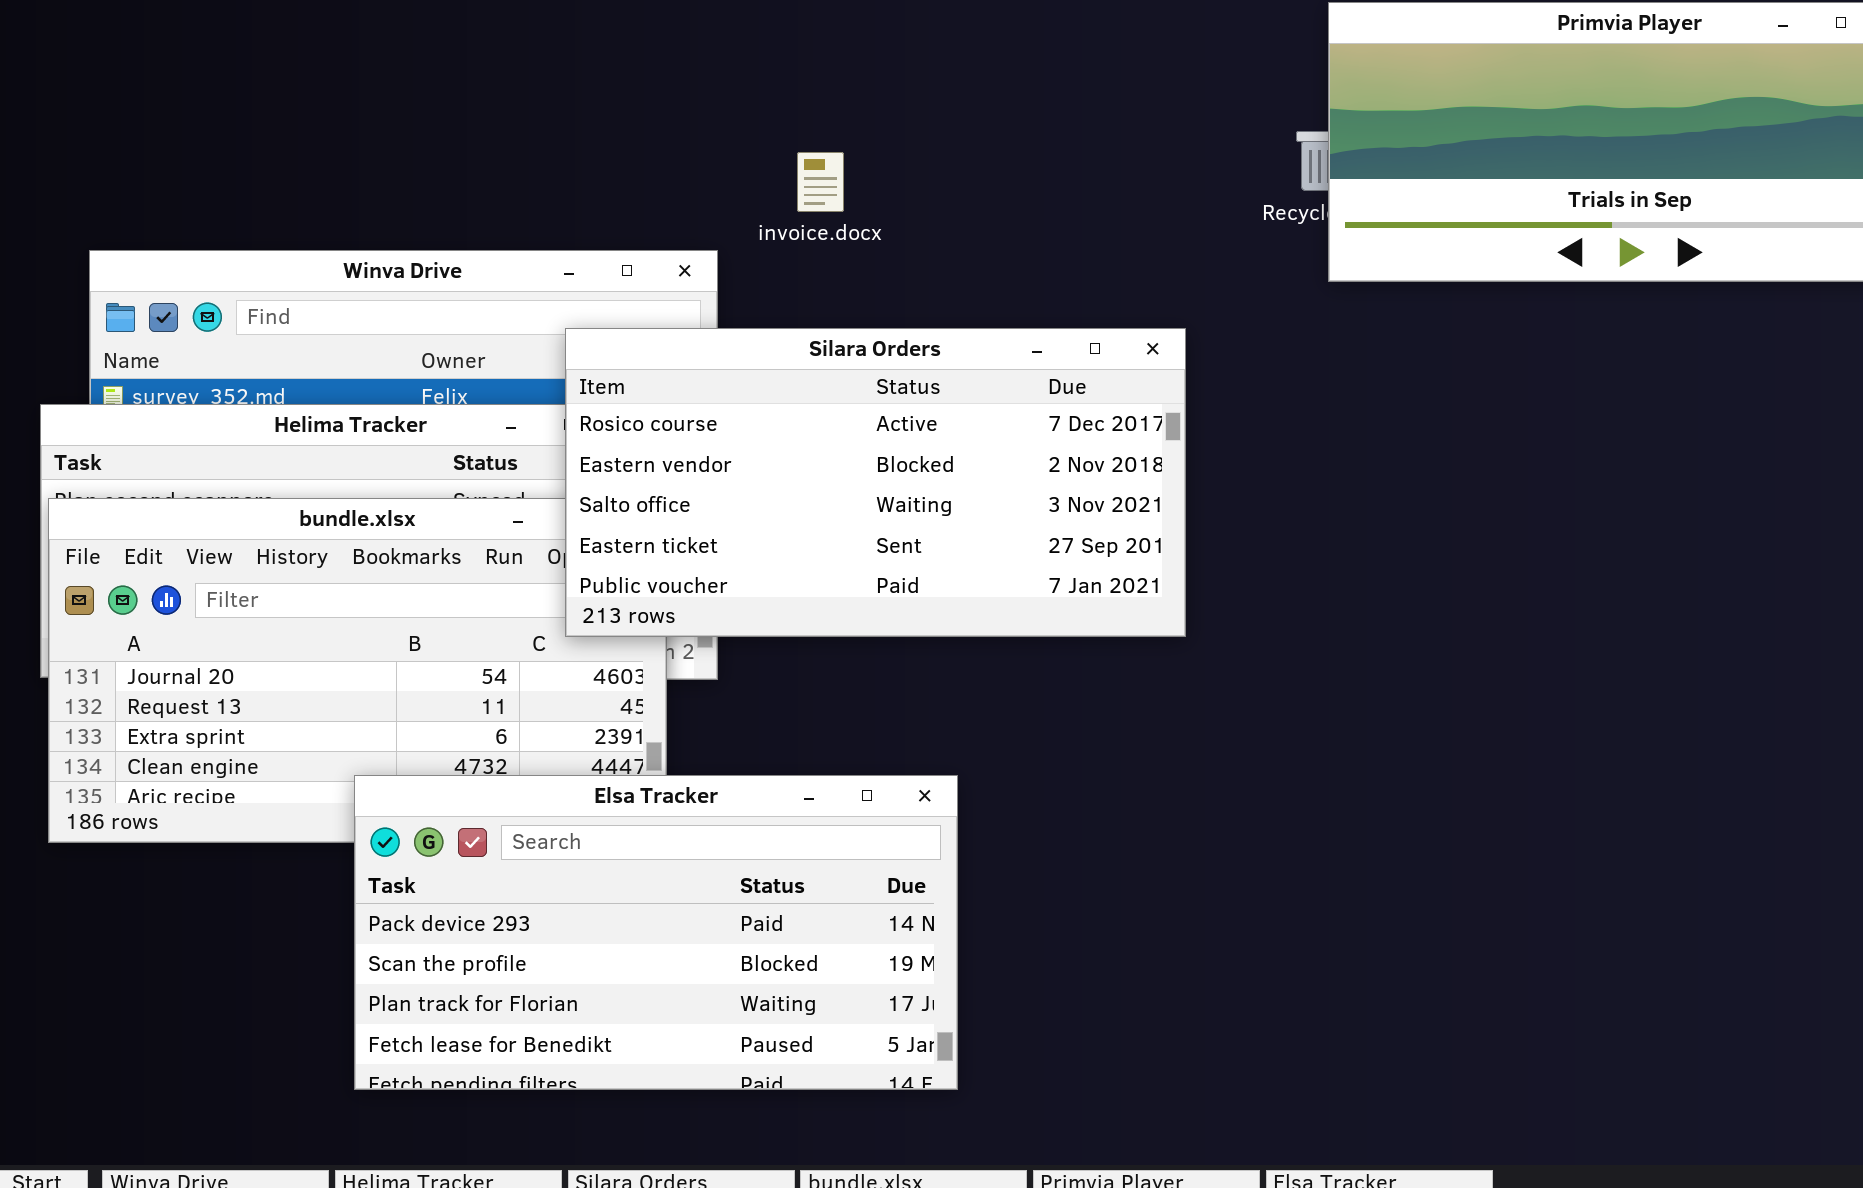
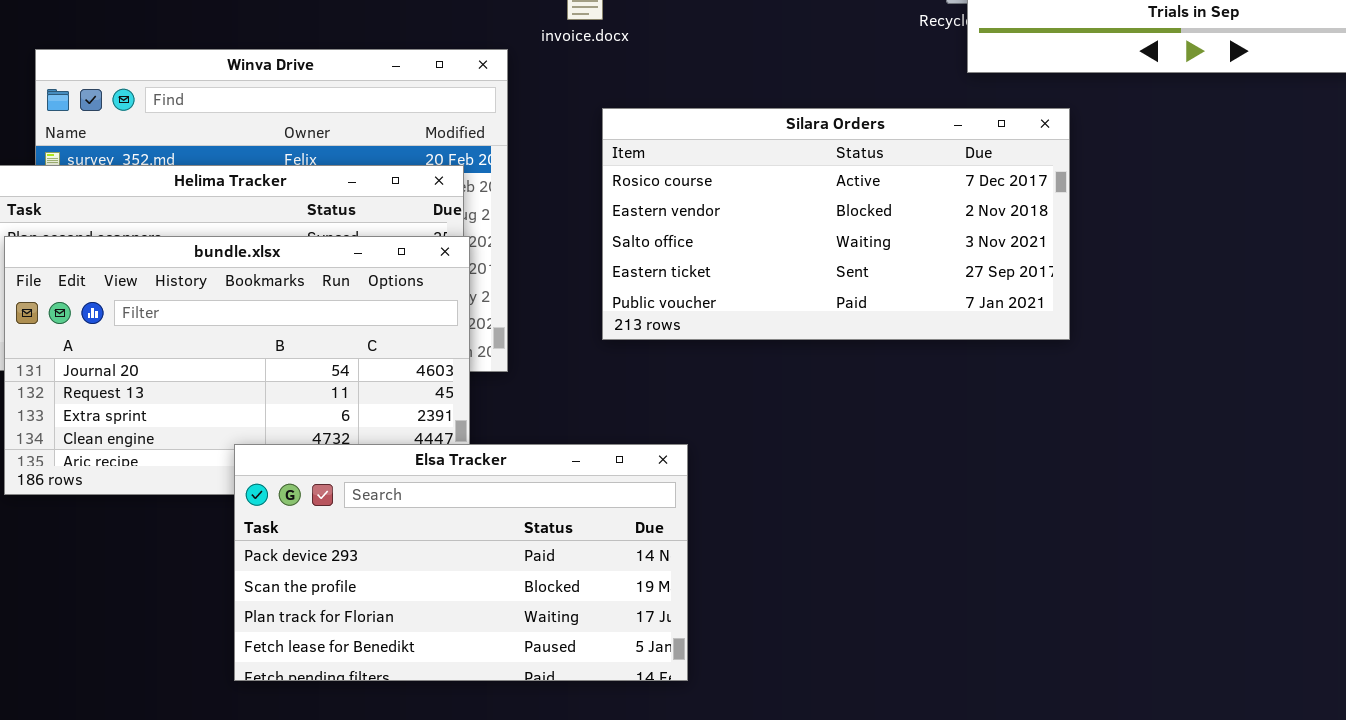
Silara Orders: [565,328,1186,637] -> [602,108,1070,340], moved

